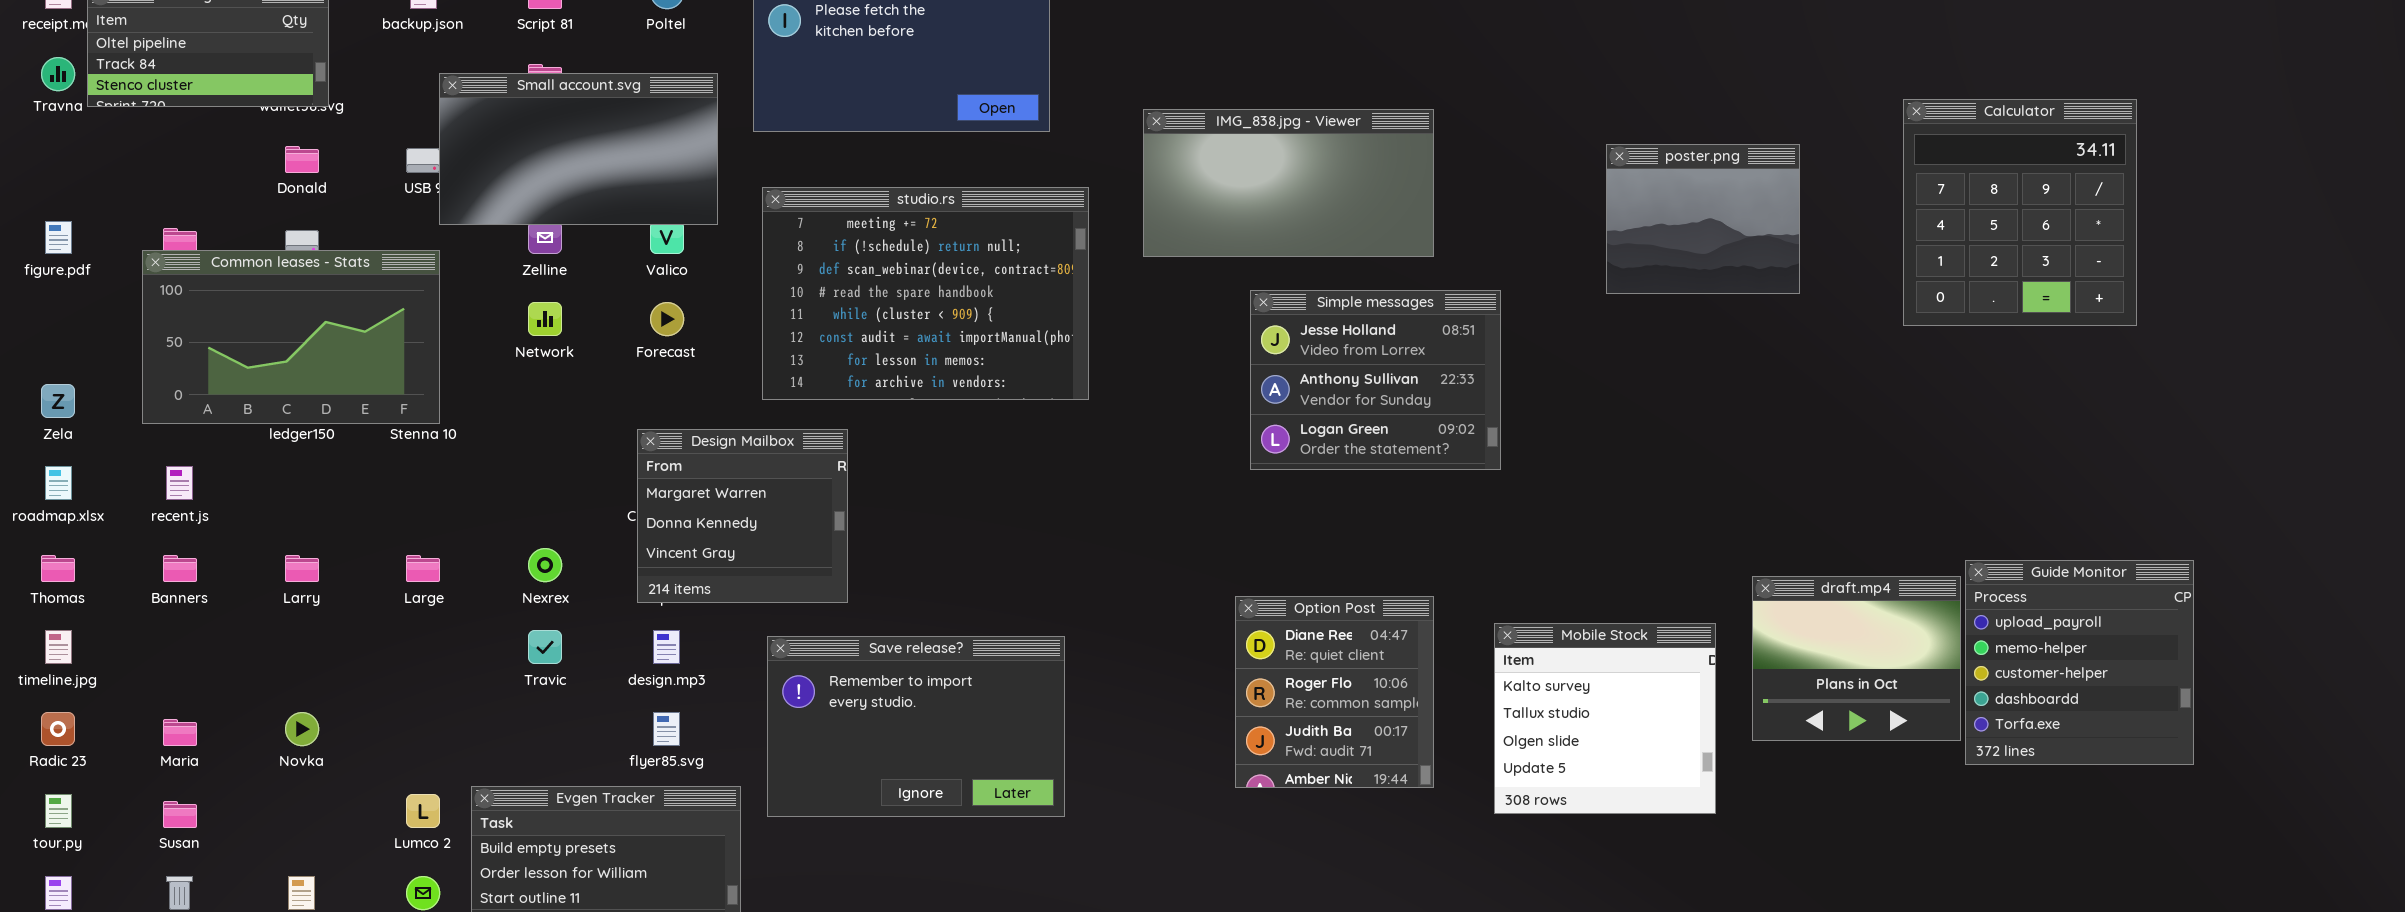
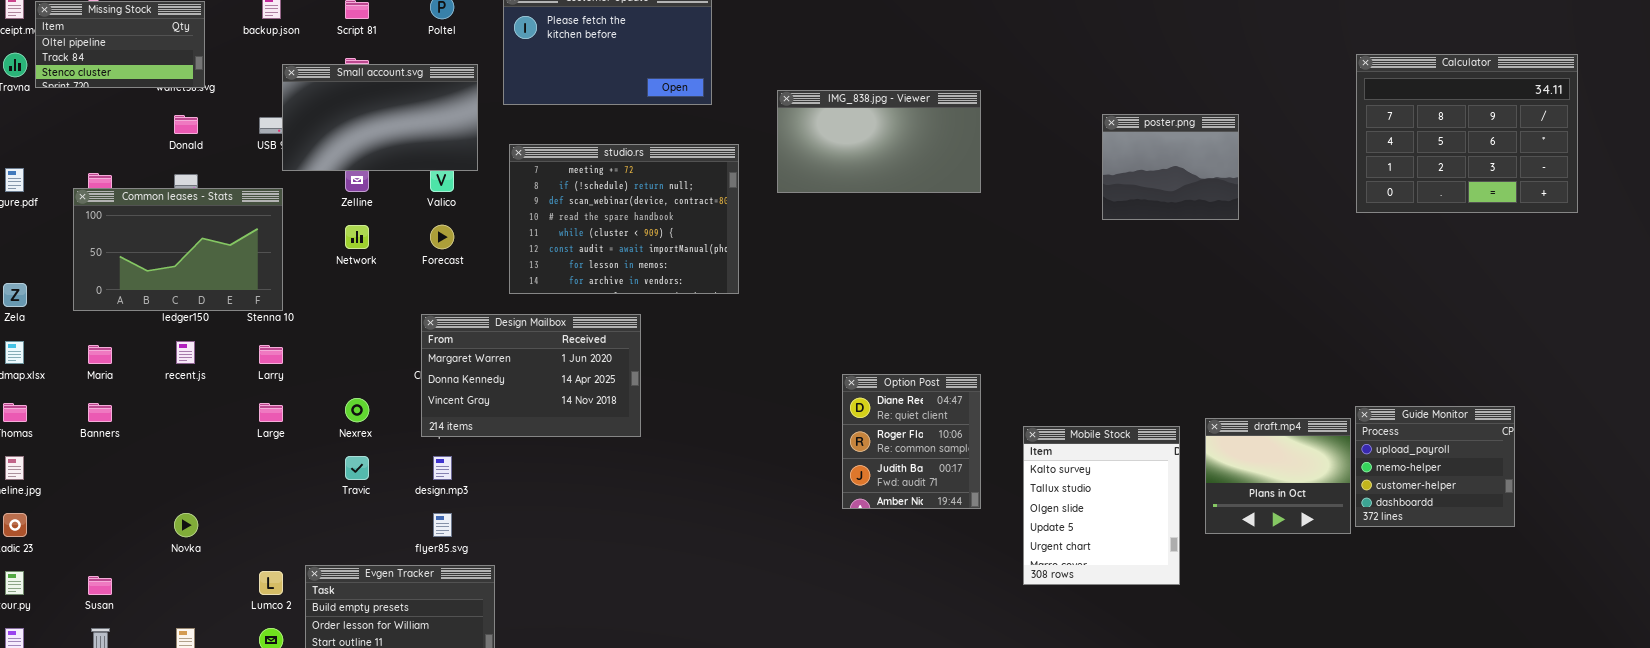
Calculator: [1903,99,2137,326] -> [1356,54,1578,213], moved, resized
Simple messages: [1250,290,1501,470] -> none, closed
Design Mailbox: [637,429,848,603] -> [421,314,641,437], resized
recent.js: [166,466,193,500] -> [176,341,195,364], moved
Larry: [285,555,319,582] -> [259,345,283,364], moved
Guide Monitor: [1965,560,2194,765] -> [1355,406,1515,527], resized
Option Post: [1235,596,1434,788] -> [842,374,981,509], moved
Mobile Stock: [1494,623,1716,814] -> [1023,426,1180,585], resized
Save release?: [767,636,1065,817] -> none, closed
Maria: [163,719,197,746] -> [88,345,112,364], moved

